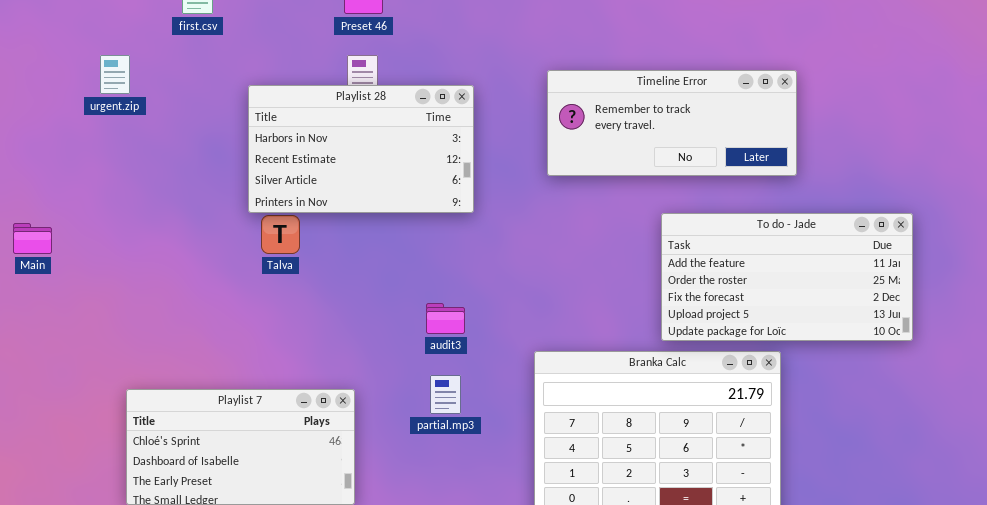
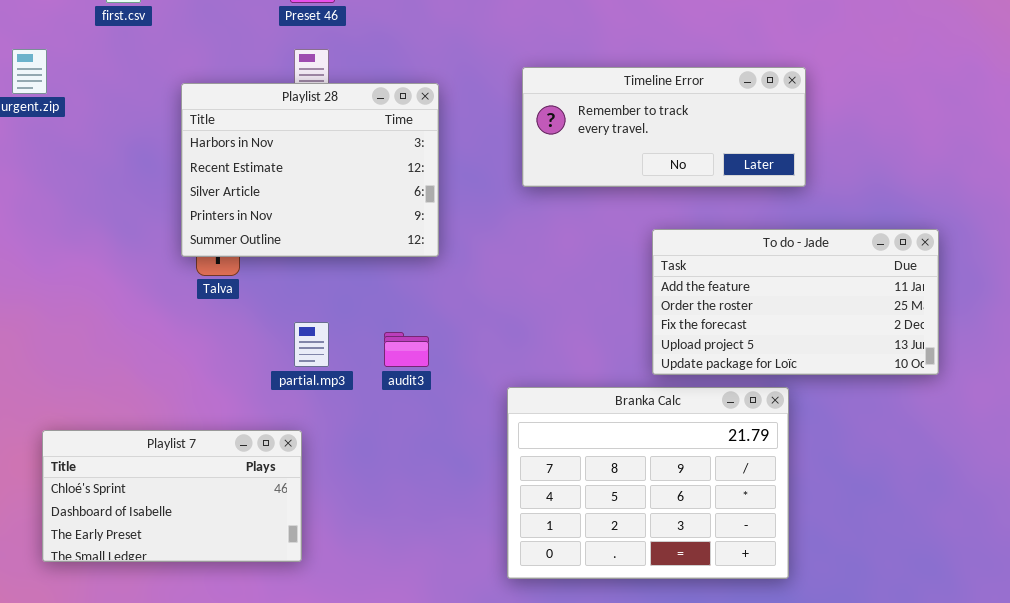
Playlist 28: [248,85,474,213] -> [181,83,439,257], resized
partial.mp3: [430,375,461,414] -> [294,322,329,367], moved

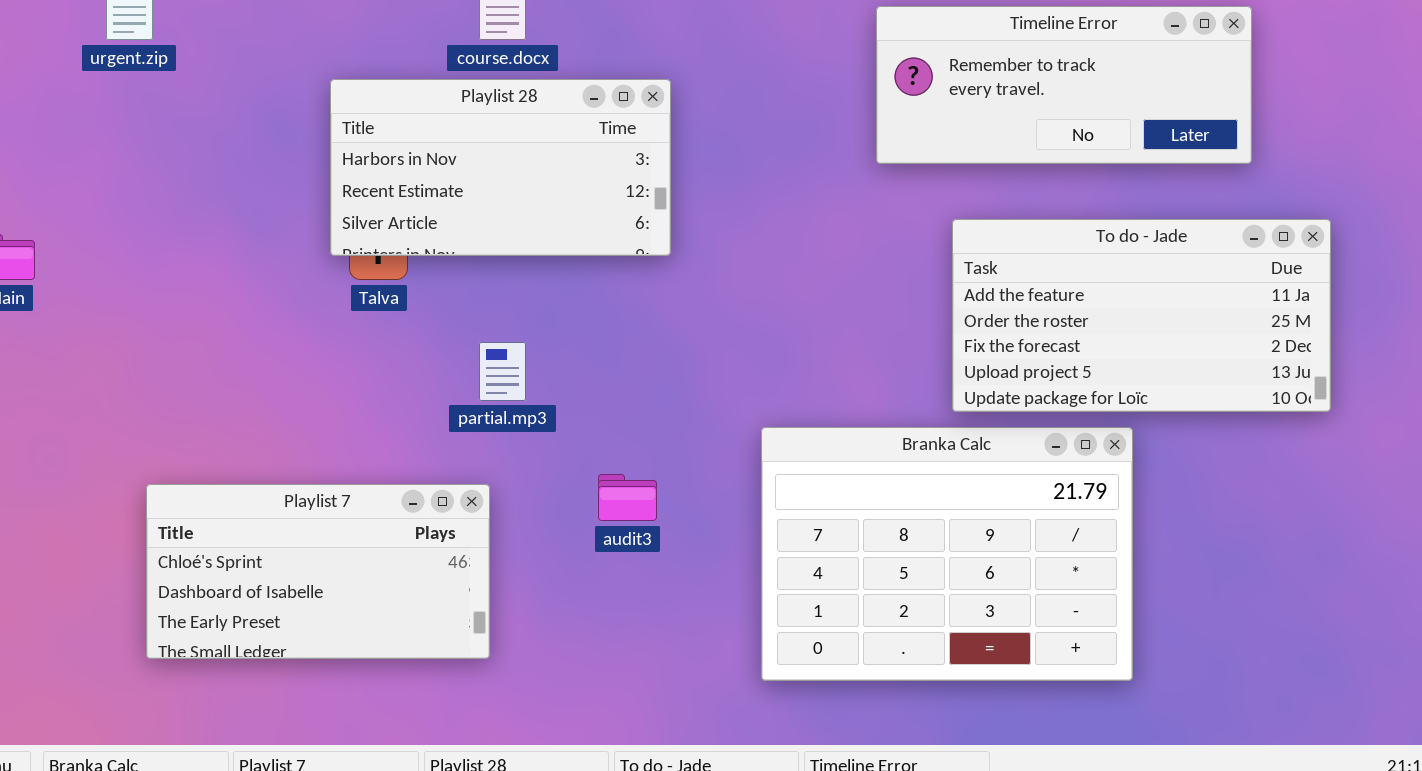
Timeline Error: [522,67,806,187] -> [876,6,1252,164], moved
Playlist 28: [181,83,439,257] -> [330,79,671,256], resized
audit3: [384,332,429,367] -> [598,474,657,521], moved

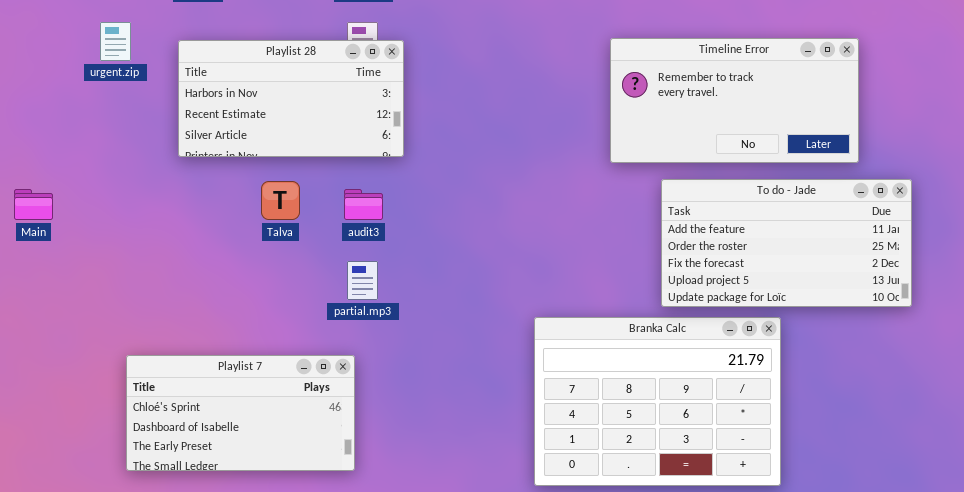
Timeline Error: [876,6,1252,164] -> [610,38,859,163], resized
Playlist 28: [330,79,671,256] -> [178,40,404,157], moved
audit3: [598,474,657,521] -> [344,189,383,220], moved

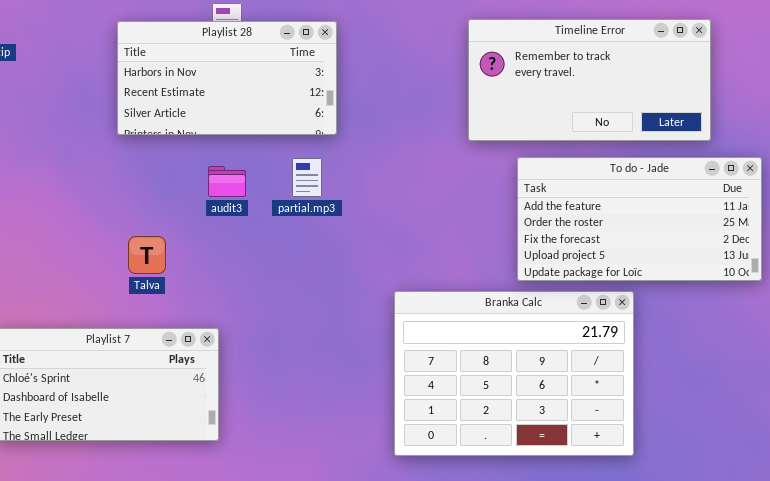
Playlist 28: [178,40,404,157] -> [117,21,337,135], moved
Talva: [261,181,300,220] -> [128,236,166,274], moved
partial.mp3: [347,261,378,300] -> [292,158,322,197], moved

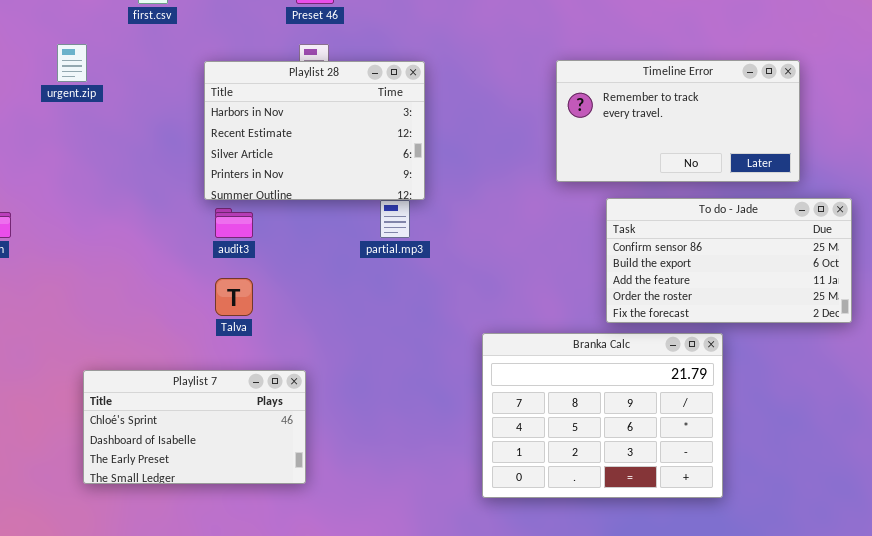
Playlist 28: [117,21,337,135] -> [204,61,425,200], resized
To do - Jade: [517,157,762,281] -> [606,198,852,323], scrolled up 2 rows
audit3: [208,166,246,197] -> [215,208,253,238], moved

